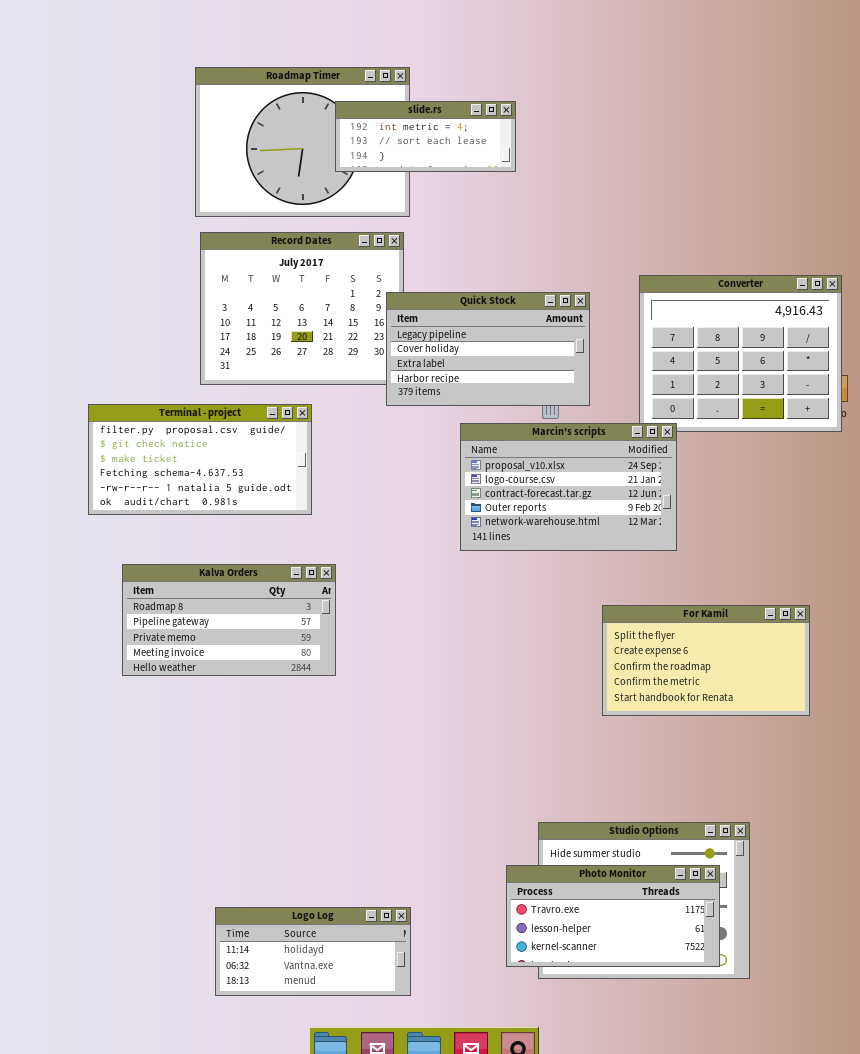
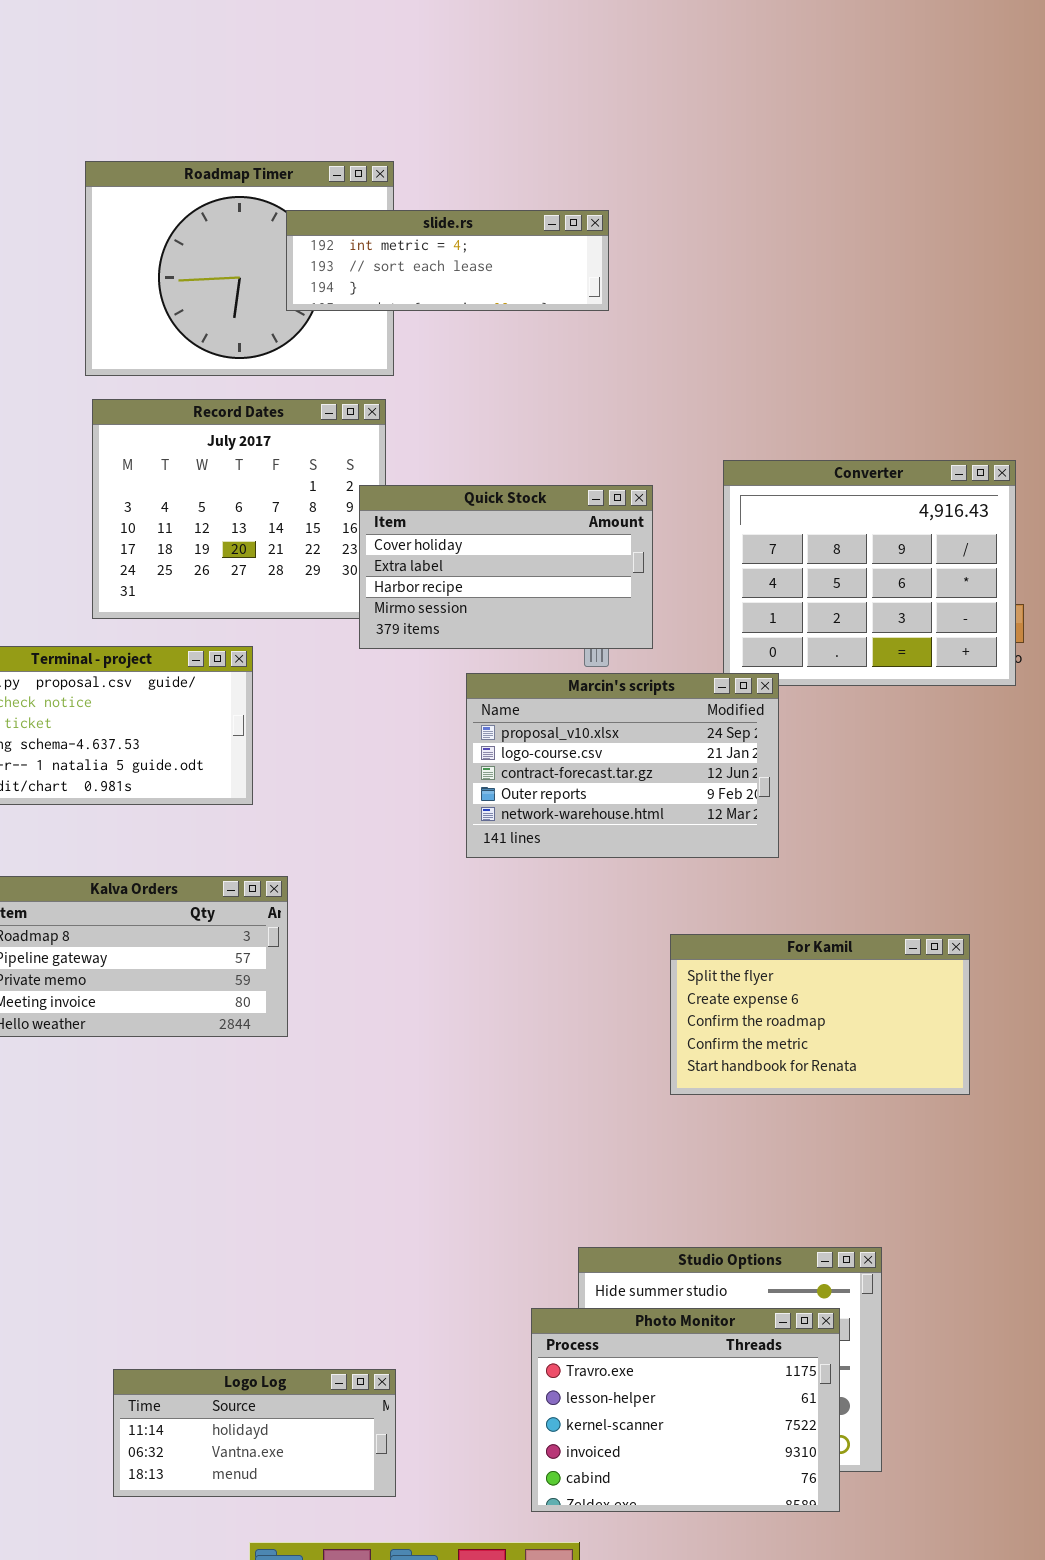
slide.rs: [335,101,516,172] -> [286,210,609,311], resized
Quick Stock: [386,292,590,406] -> [359,485,653,649], scrolled down 1 row
Photo Monitor: [506,865,720,967] -> [531,1308,840,1512], resized

